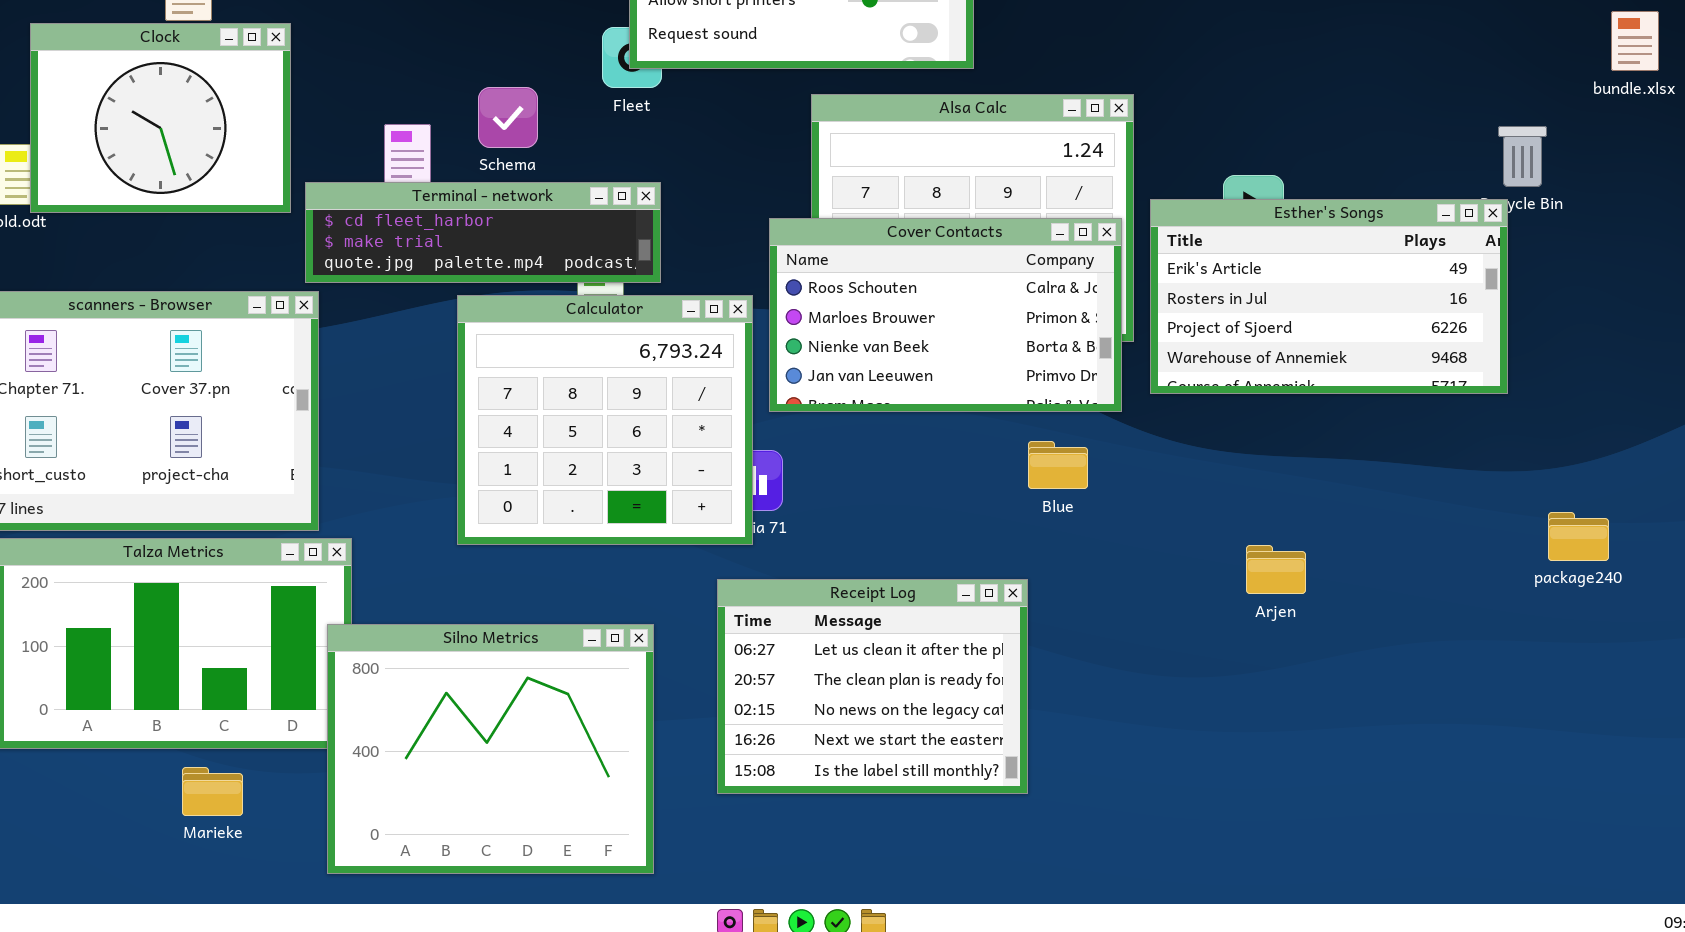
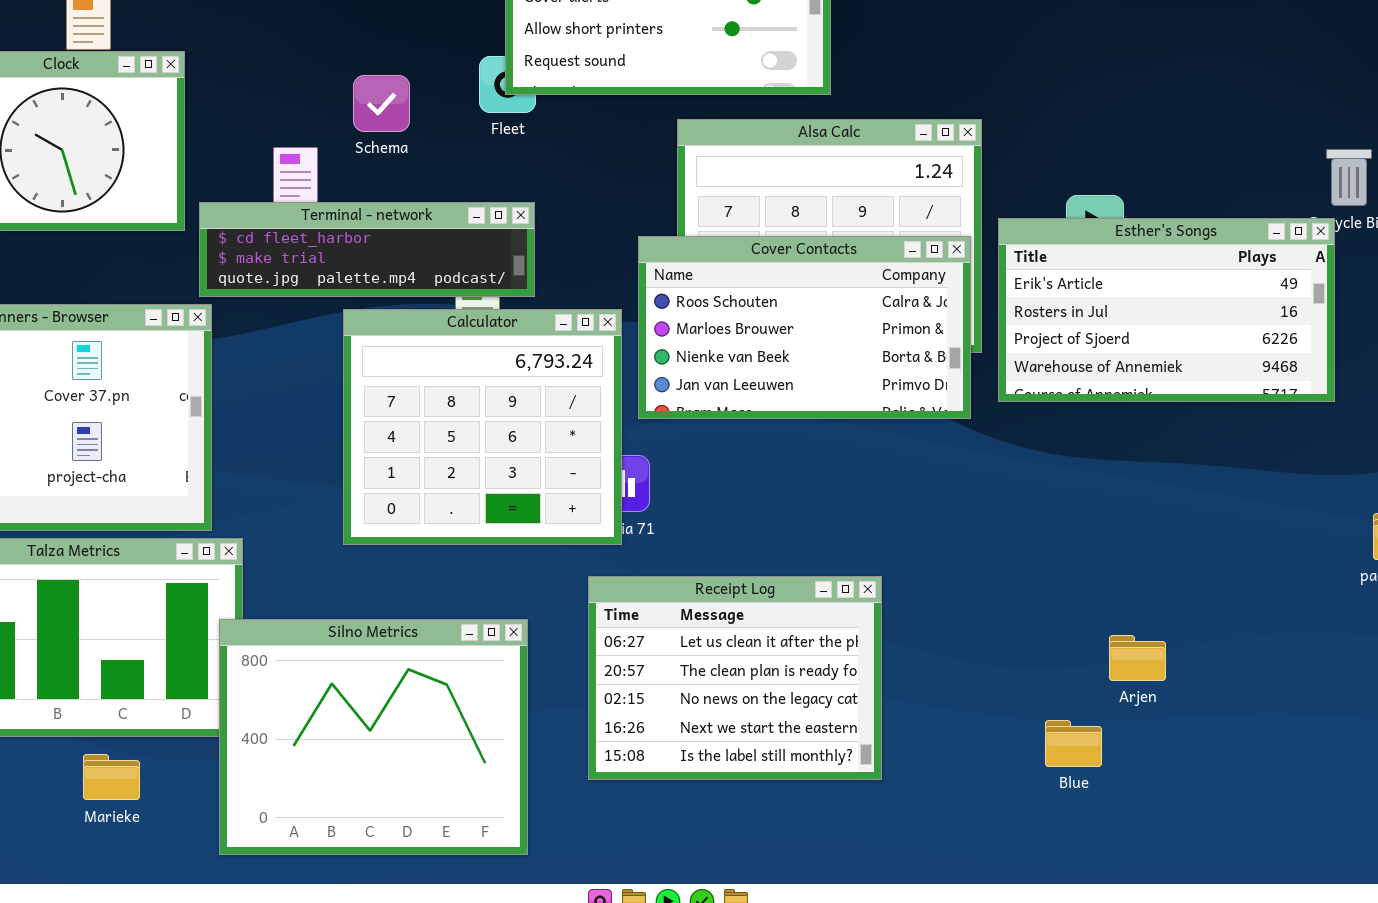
Schema: [478,87,538,148] -> [353,75,410,132], moved
Blue: [1028,441,1088,489] -> [1045,720,1102,767], moved
Arjen: [1246,545,1306,594] -> [1109,635,1166,681], moved

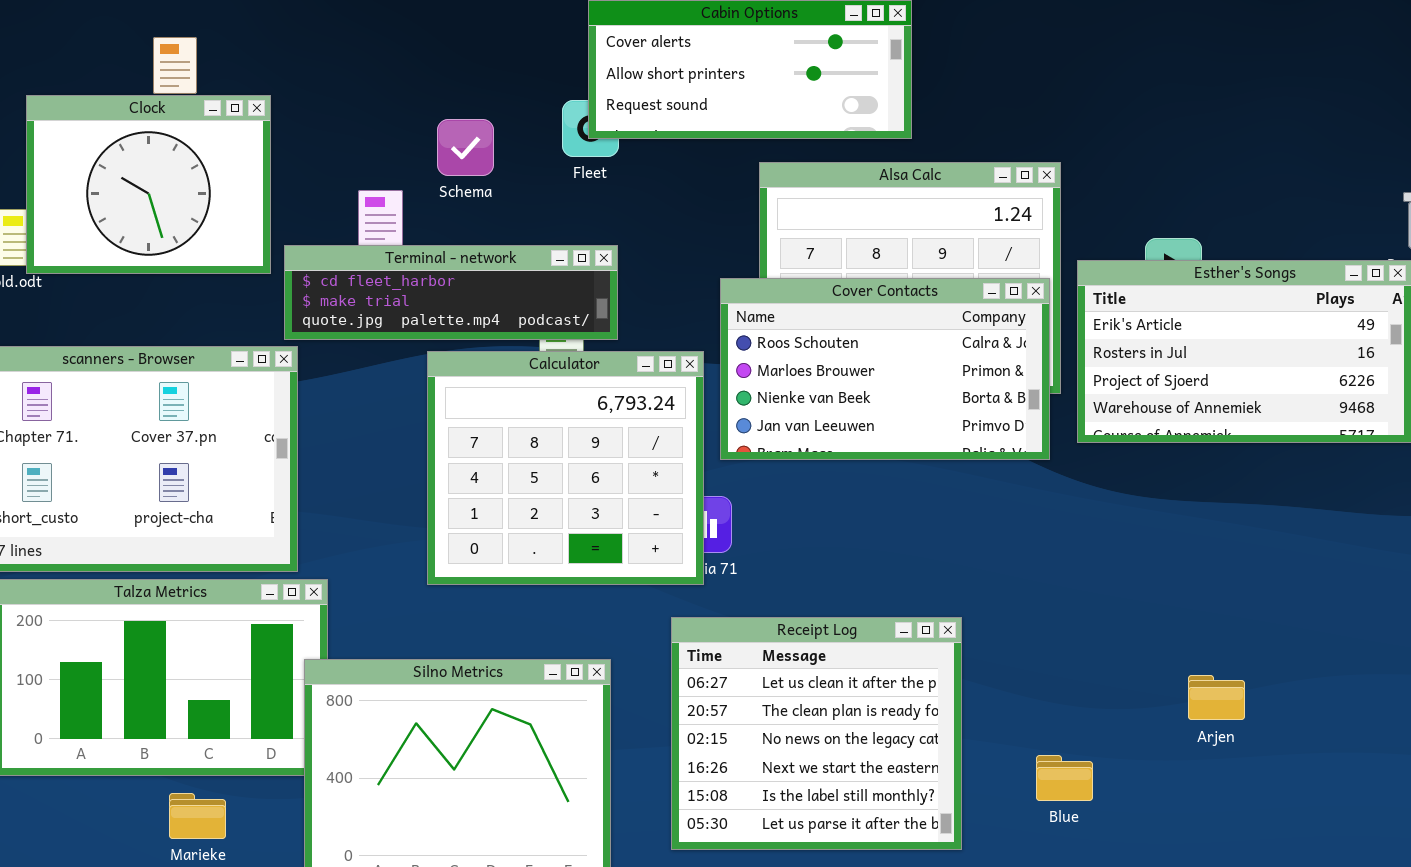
Receipt Log: [588,576,882,780] -> [671,617,962,850], resized
Blue: [1045,720,1102,767] -> [1036,755,1093,801], moved

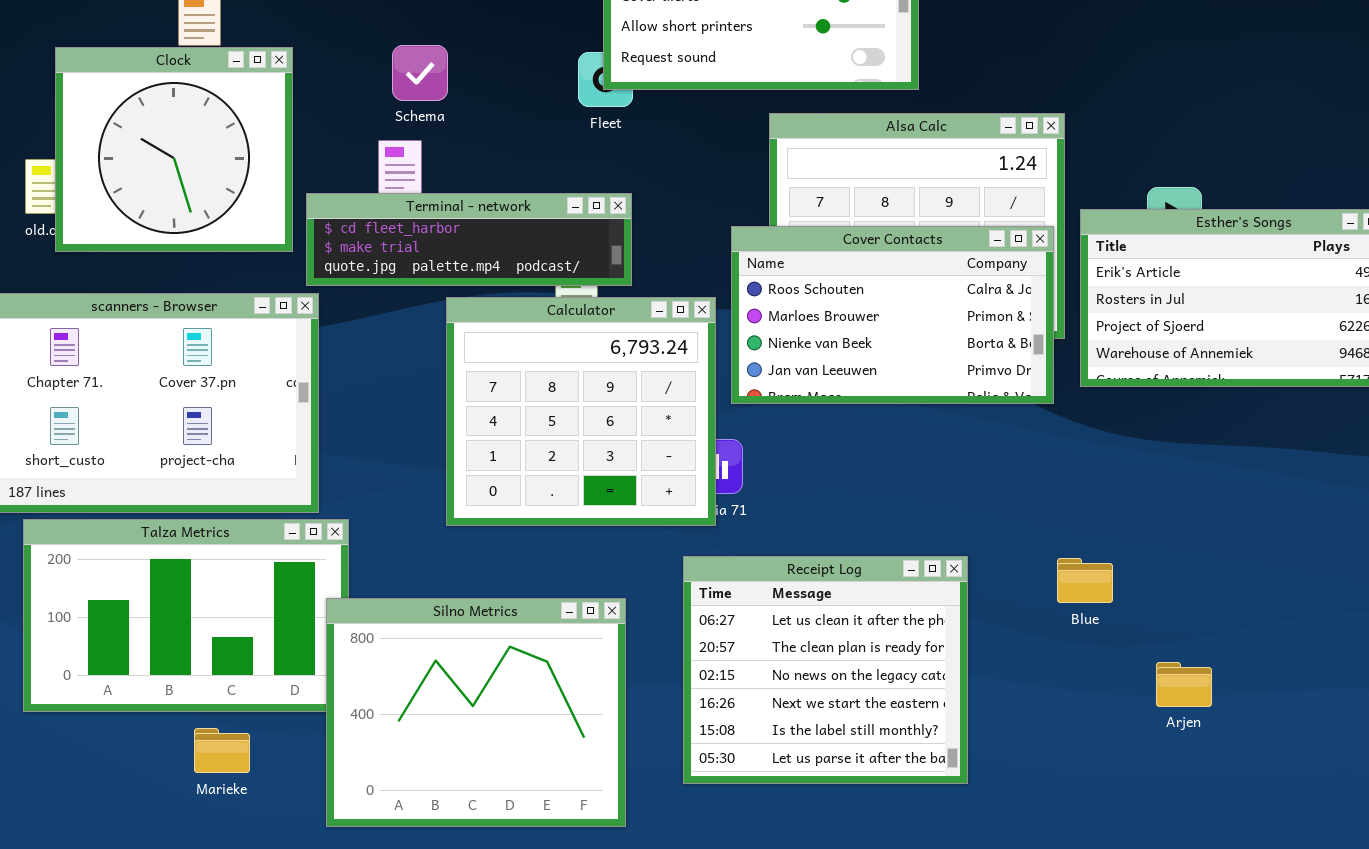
Clock: [26,95,271,274] -> [55,47,293,252], resized
Schema: [437,119,494,176] -> [392,45,448,101], moved
Arjen: [1188,675,1245,720] -> [1156,662,1212,707], moved
Blue: [1036,755,1093,801] -> [1057,558,1113,603], moved

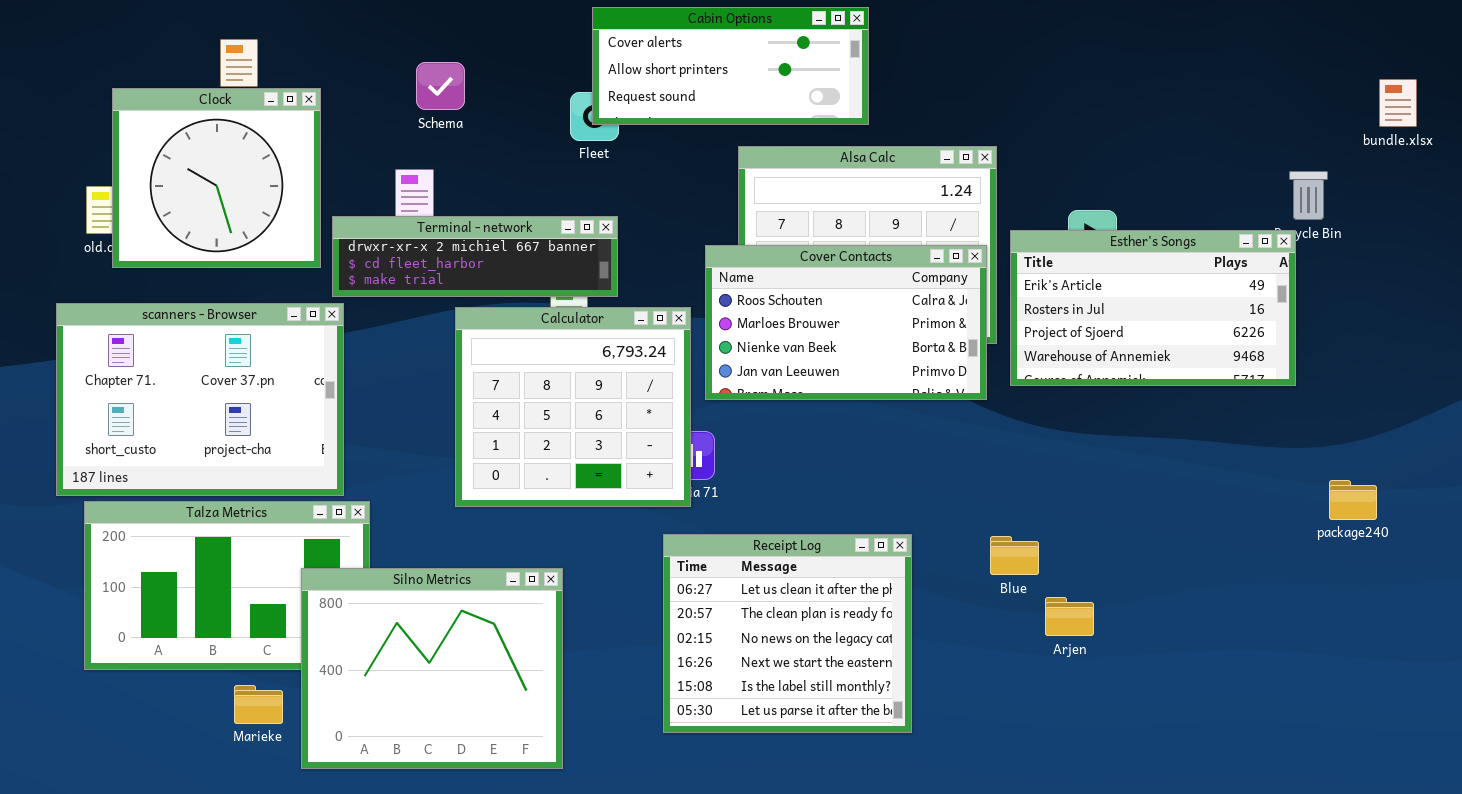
Schema: [392,45,448,101] -> [416,62,465,110], moved
Terminal - network: [306,193,632,286] -> [332,216,618,297], scrolled up 1 row
Silno Metrics: [326,598,626,827] -> [301,568,563,769], moved
Arjen: [1156,662,1212,707] -> [1045,597,1094,636], moved

